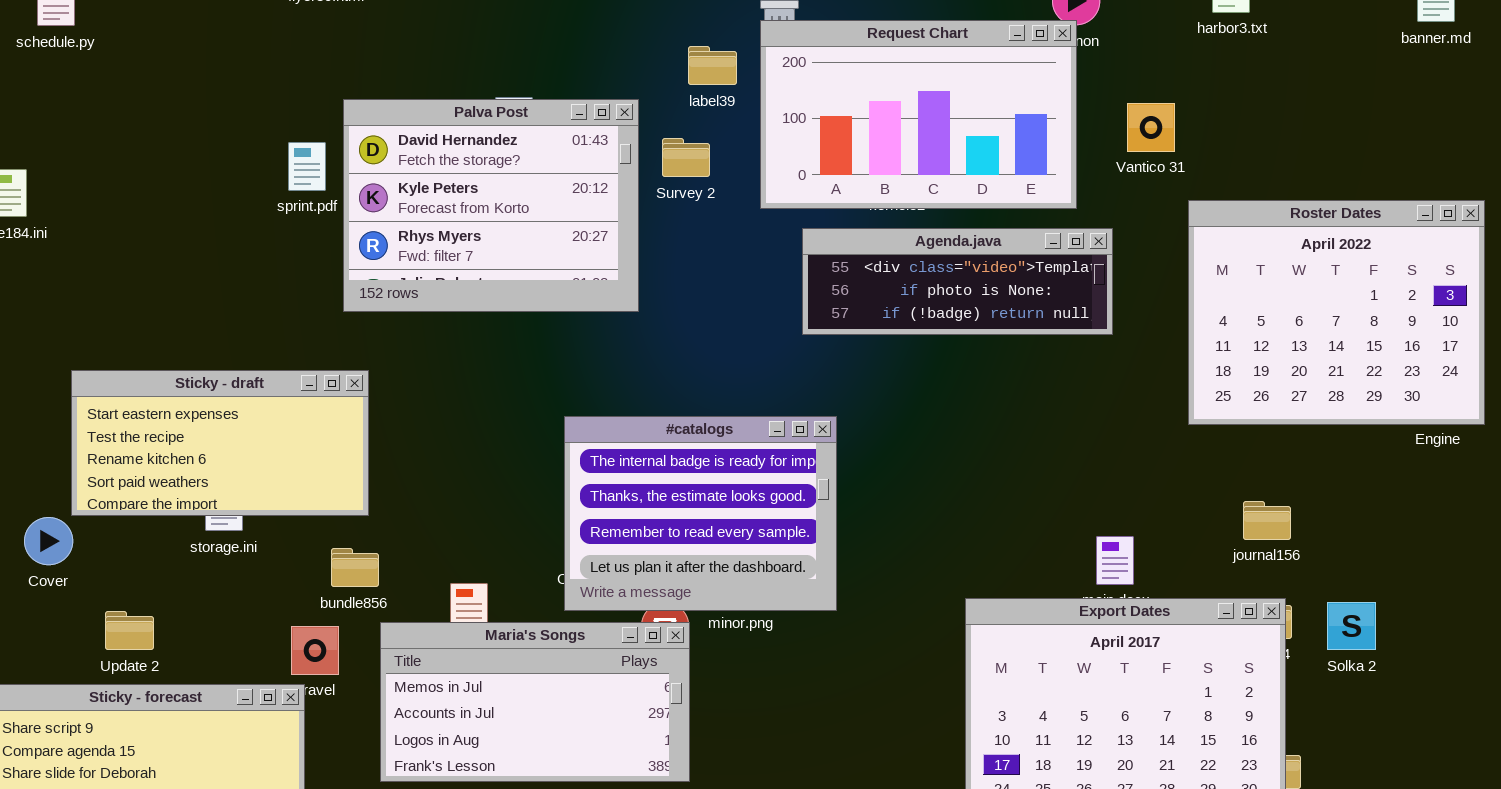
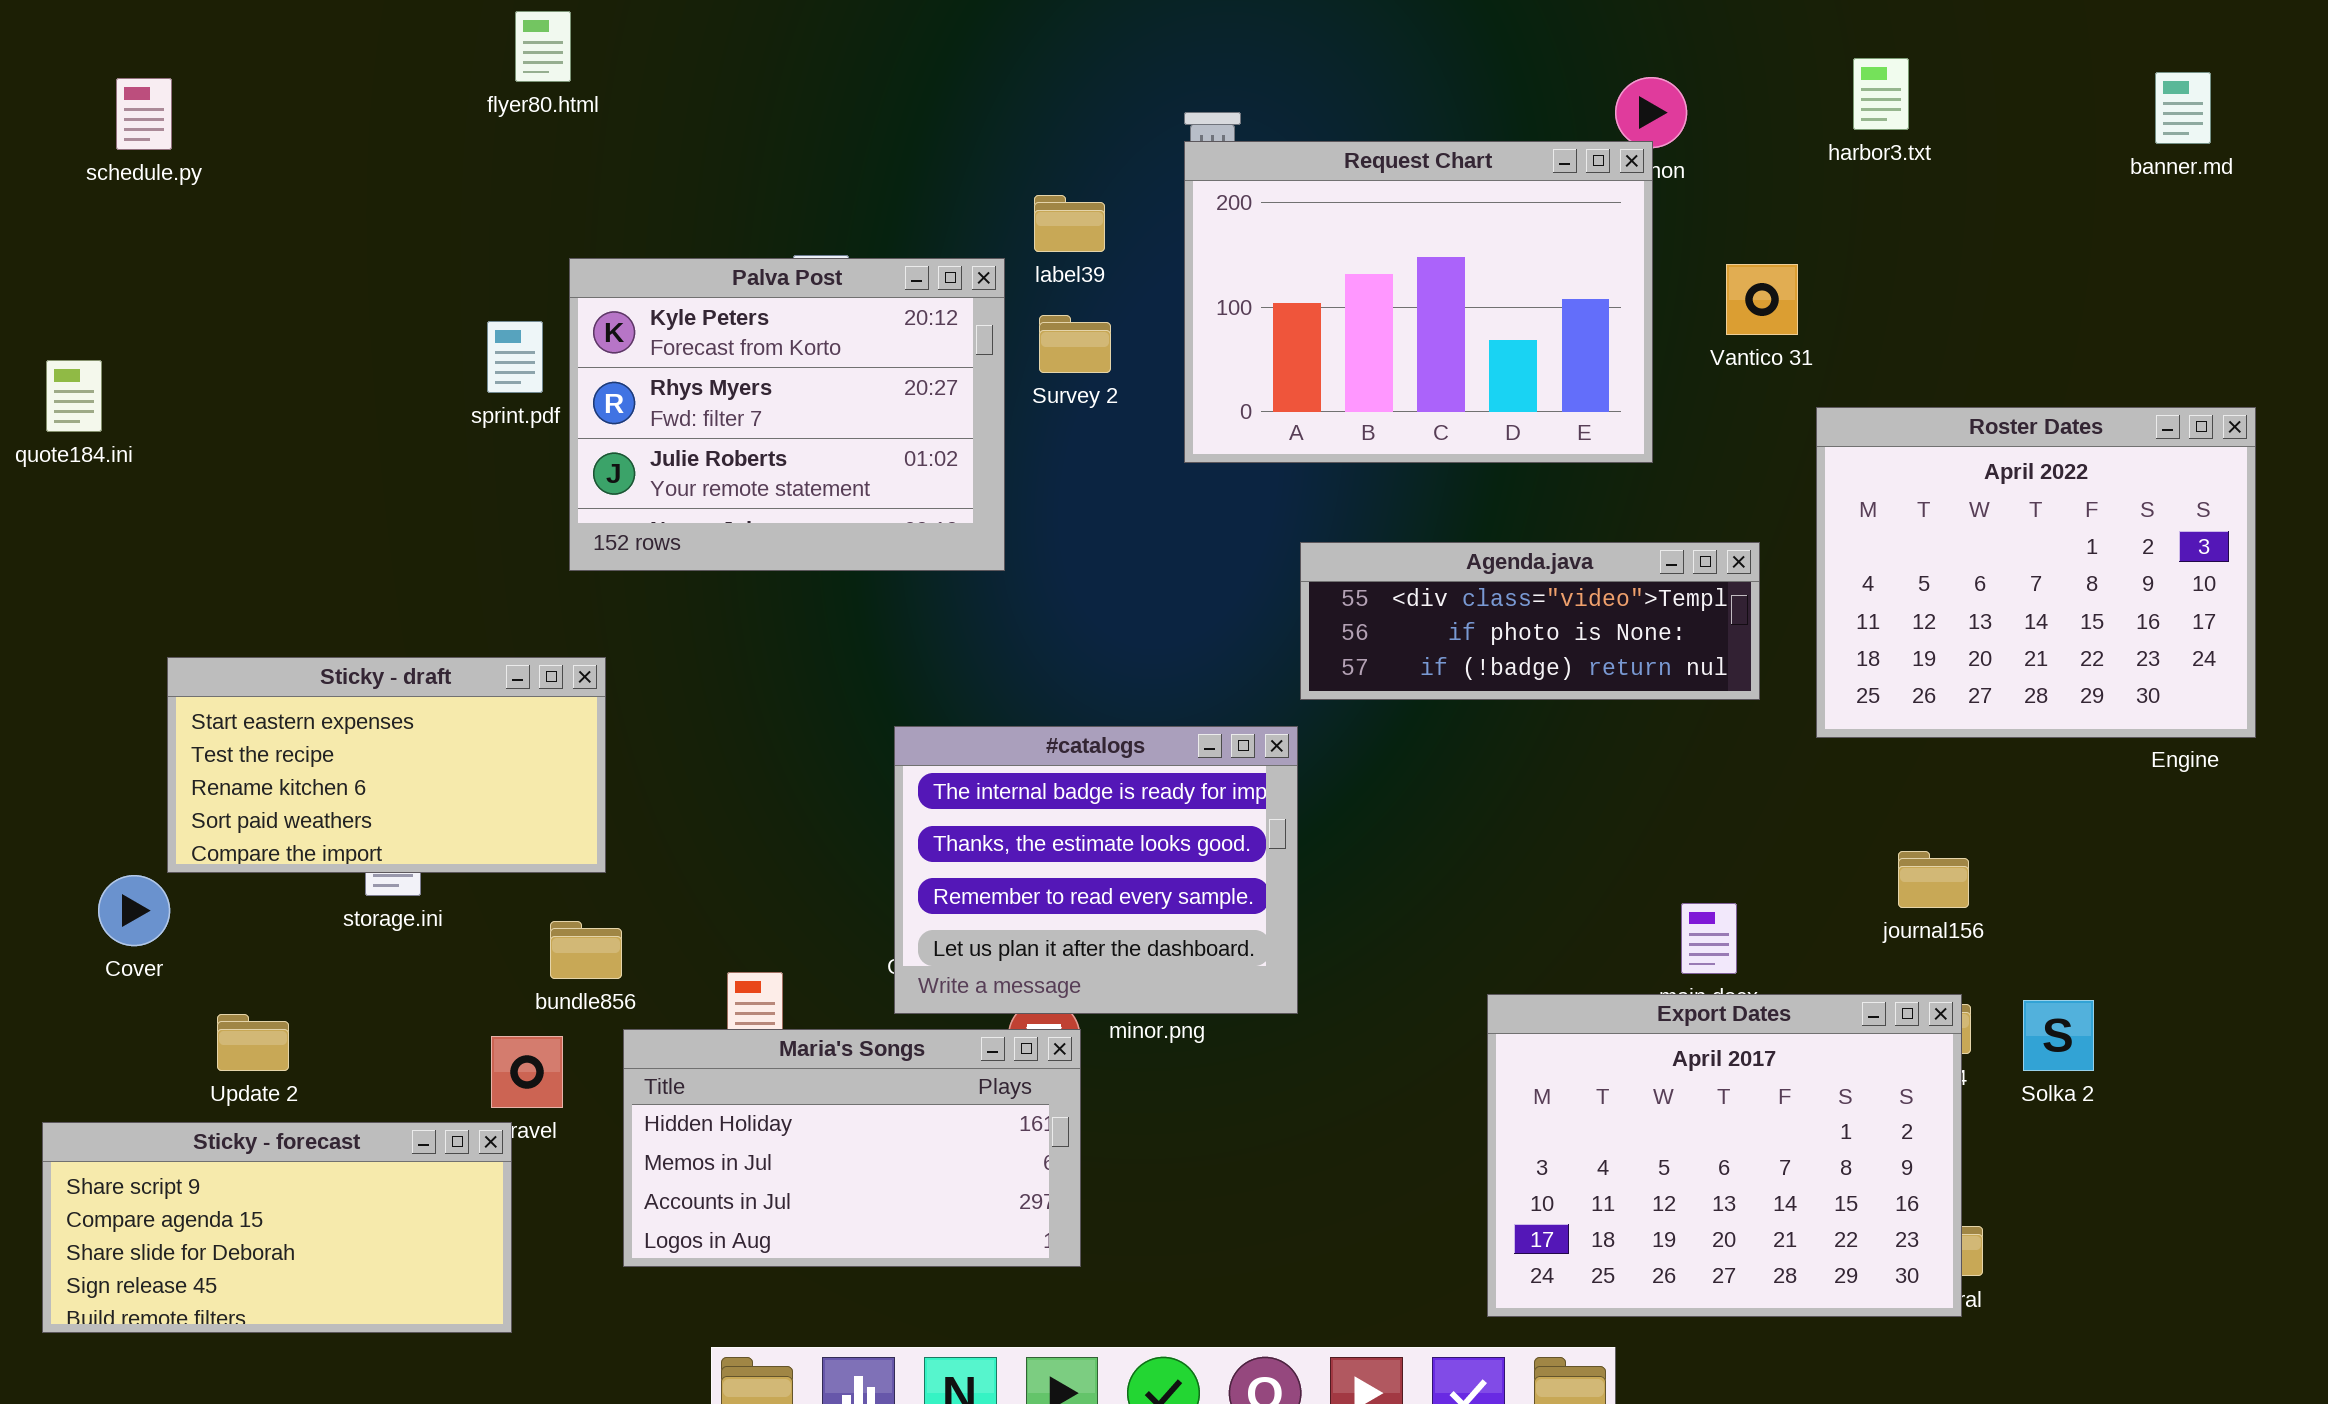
Request Chart: [760,20,1077,209] -> [1184,141,1653,463], resized
label39: [688,46,737,85] -> [1034,195,1105,252], moved
Palva Post: [343,99,639,312] -> [569,258,1005,571], scrolled down 1 row
Agenda.java: [802,228,1113,335] -> [1300,542,1760,700], moved
Maria's Songs: [380,622,690,782] -> [623,1029,1081,1267], scrolled up 1 row

